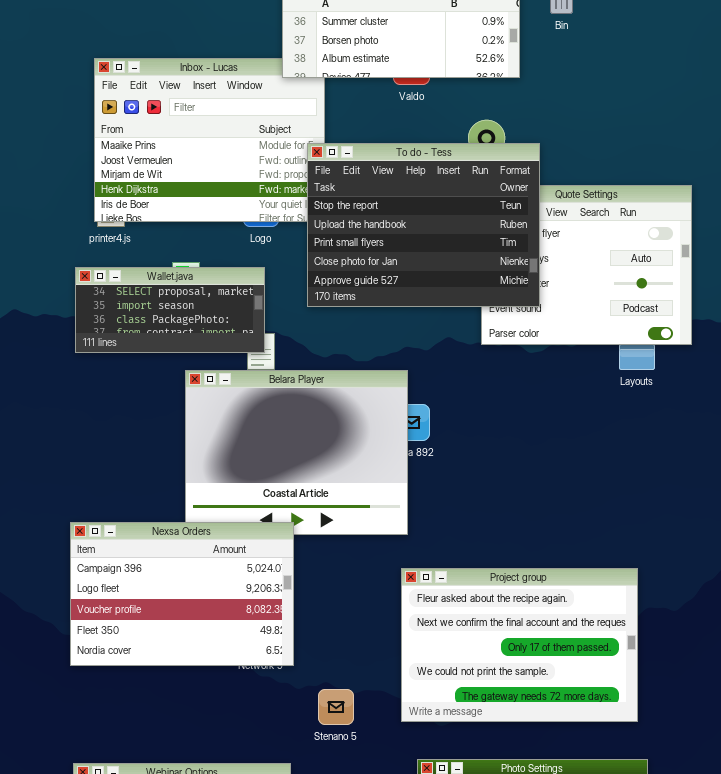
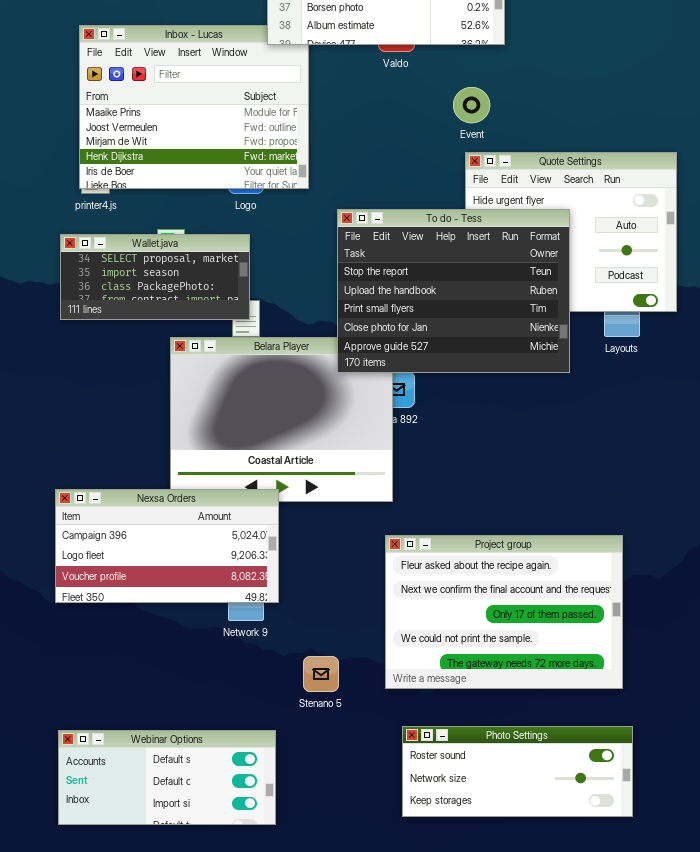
To do - Tess: [307,143,540,307] -> [337,209,570,373], moved
Nexsa Orders: [70,522,294,666] -> [55,489,279,603], resized

